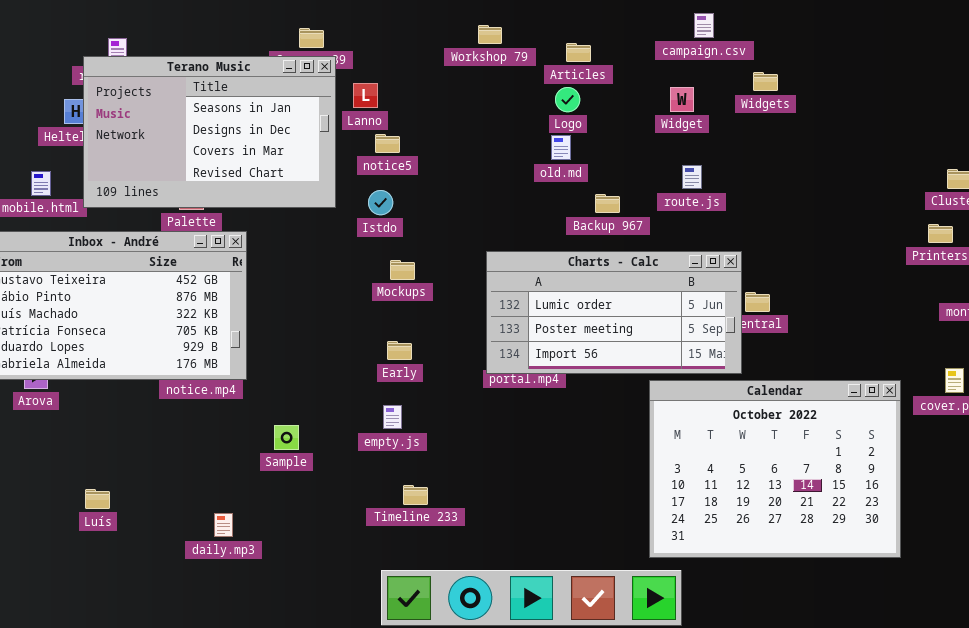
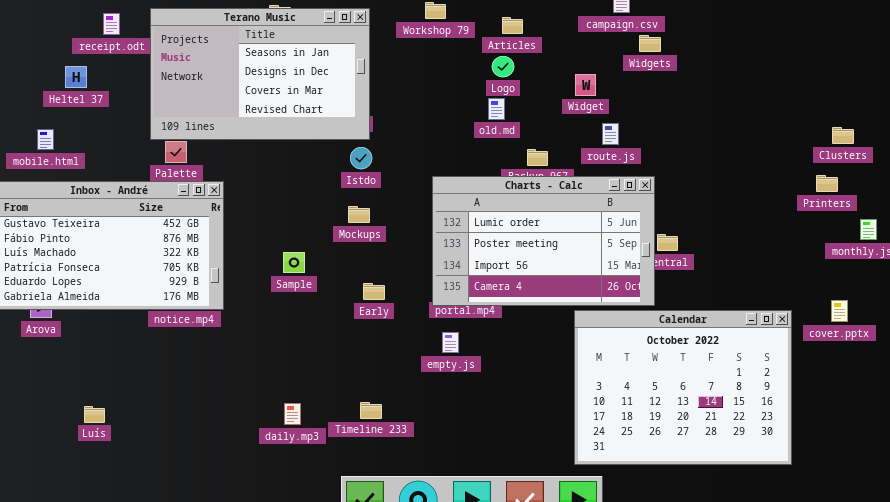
Terano Music: [83,56,336,208] -> [150,8,370,140], moved
Widgets: [753,72,778,91] -> [639,35,661,52], moved
Widget: [670,87,694,112] -> [575,74,596,96], moved
Istdo: [368,190,393,215] -> [350,147,372,169], moved
Charts - Calc: [486,251,742,374] -> [432,176,655,306], resized
Early: [387,341,412,360] -> [363,283,385,300], moved
empty.js: [383,405,402,429] -> [442,332,459,353], moved
Sample: [274,425,299,450] -> [283,252,305,273], moved
daily.mp3: [214,513,233,537] -> [284,403,301,425], moved

